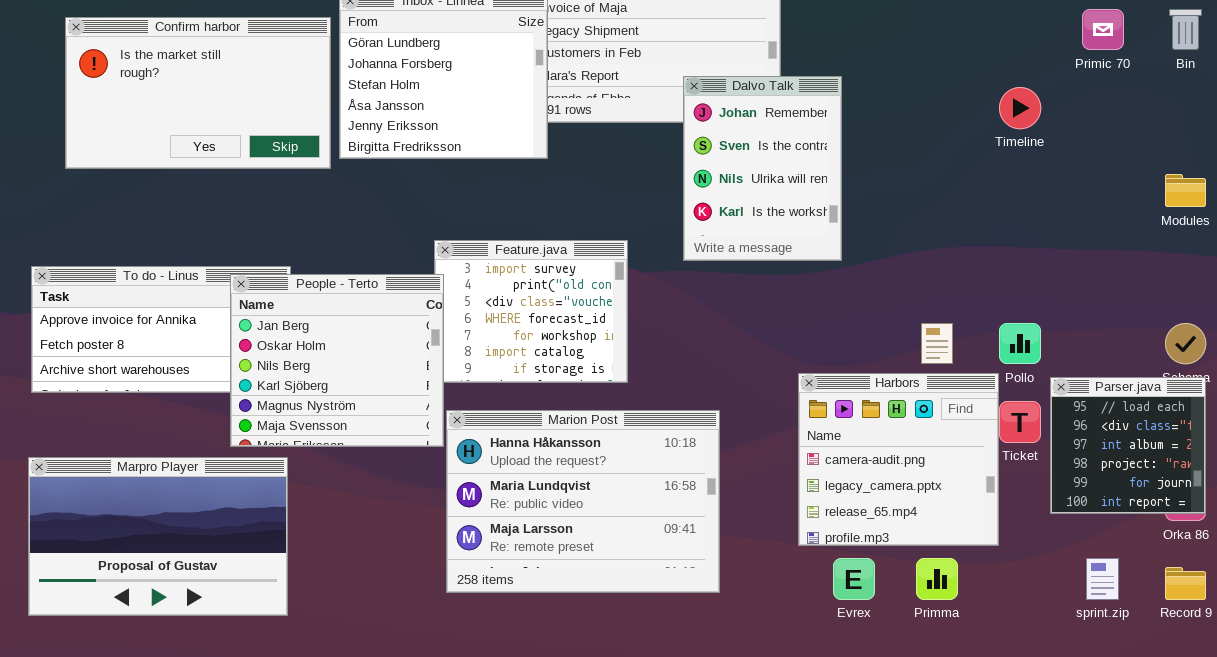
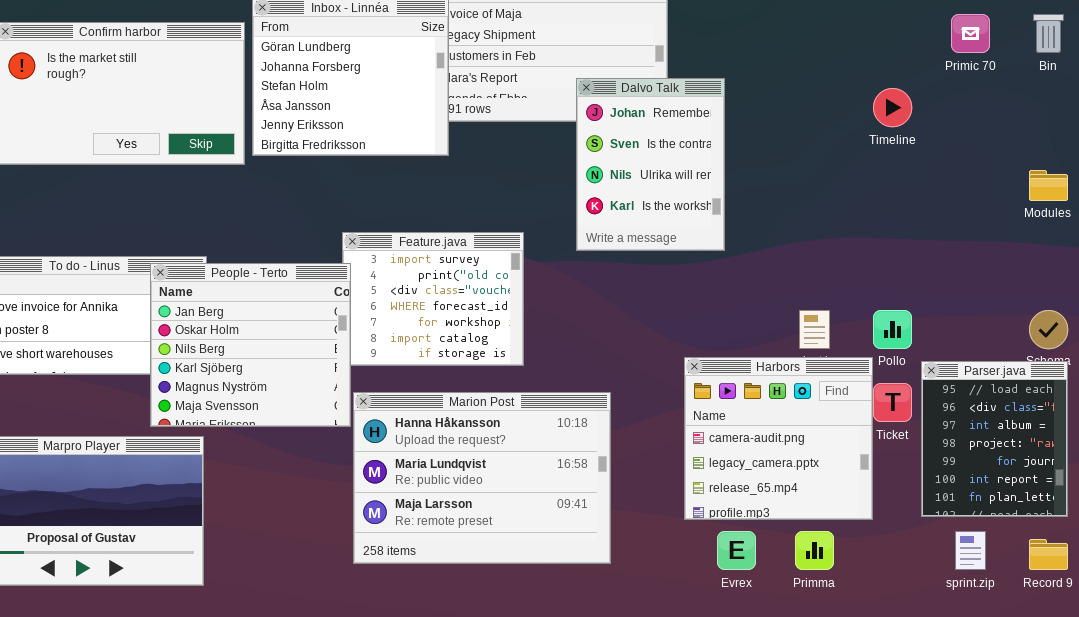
Parser.java: [1050,377,1206,514] -> [921,361,1068,517], resized

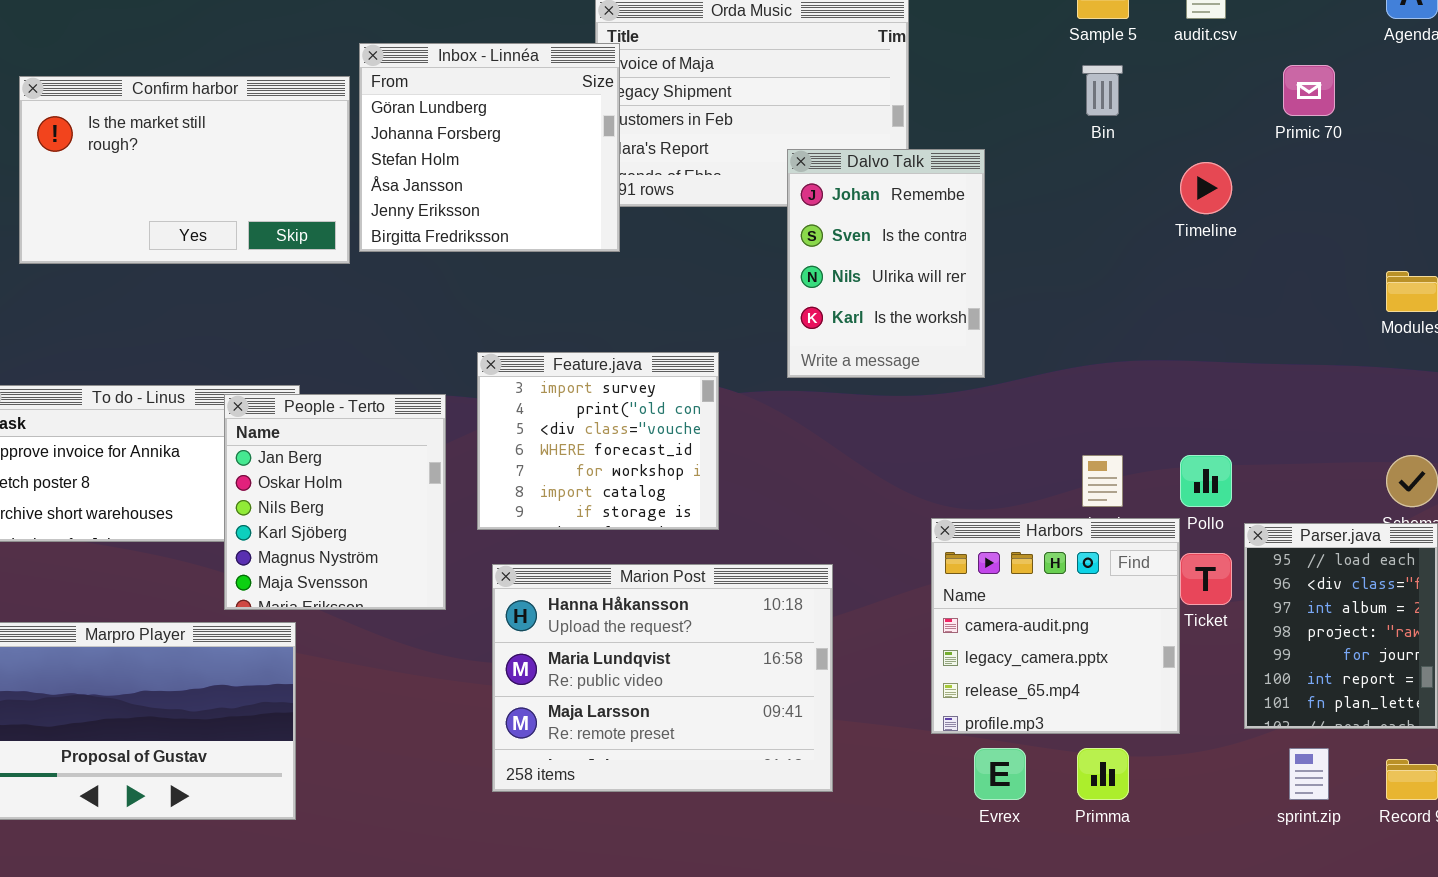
Bin: [1033,14,1064,53] -> [1082,65,1123,116], moved
People - Terto: [150,263,351,427] -> [224,394,446,610], resized

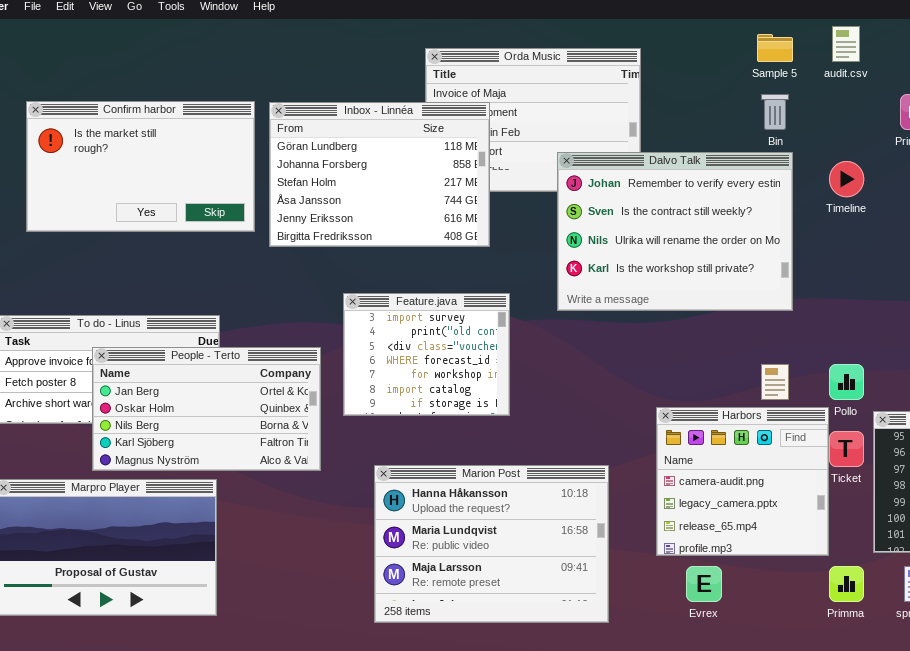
Inbox - Linnéa: [359,43,620,252] -> [269,102,490,247], moved, resized
Dalvo Talk: [787,149,985,378] -> [557,152,793,311], resized
People - Terto: [224,394,446,610] -> [92,347,321,471], resized
Marion Post: [492,564,833,792] -> [374,465,609,623], moved
Primma: [1077,748,1129,800] -> [829,566,864,602], moved

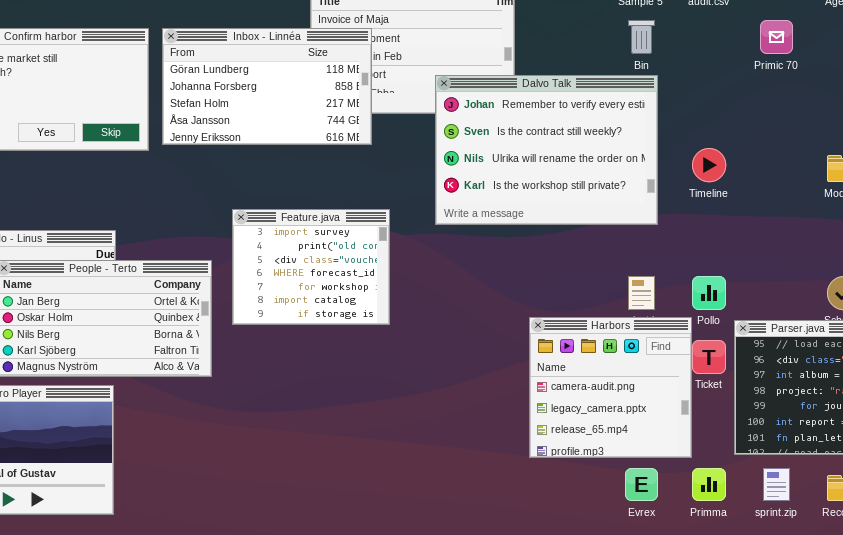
Inbox - Linnéa: [269,102,490,247] -> [162,28,372,145], resized
Timeline: [829,161,864,197] -> [692,148,726,182], moved
Marion Post: [374,465,609,623] -> none, closed
Evrex: [686,566,722,602] -> [625,468,658,501], moved

